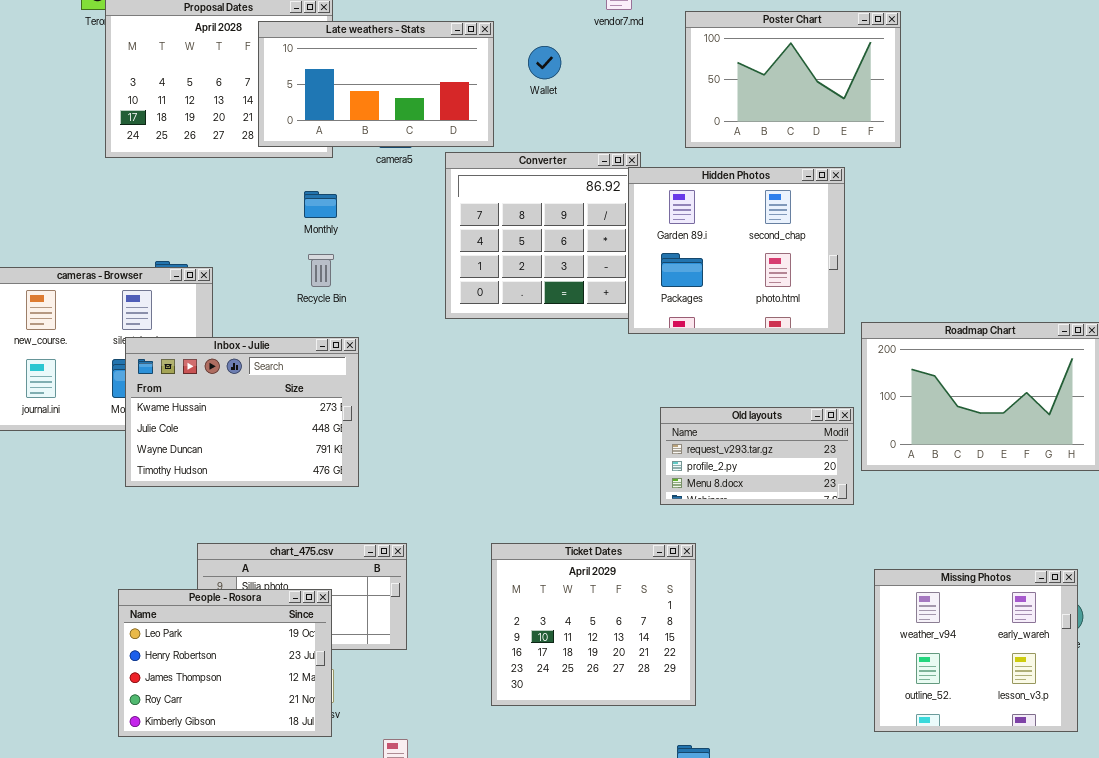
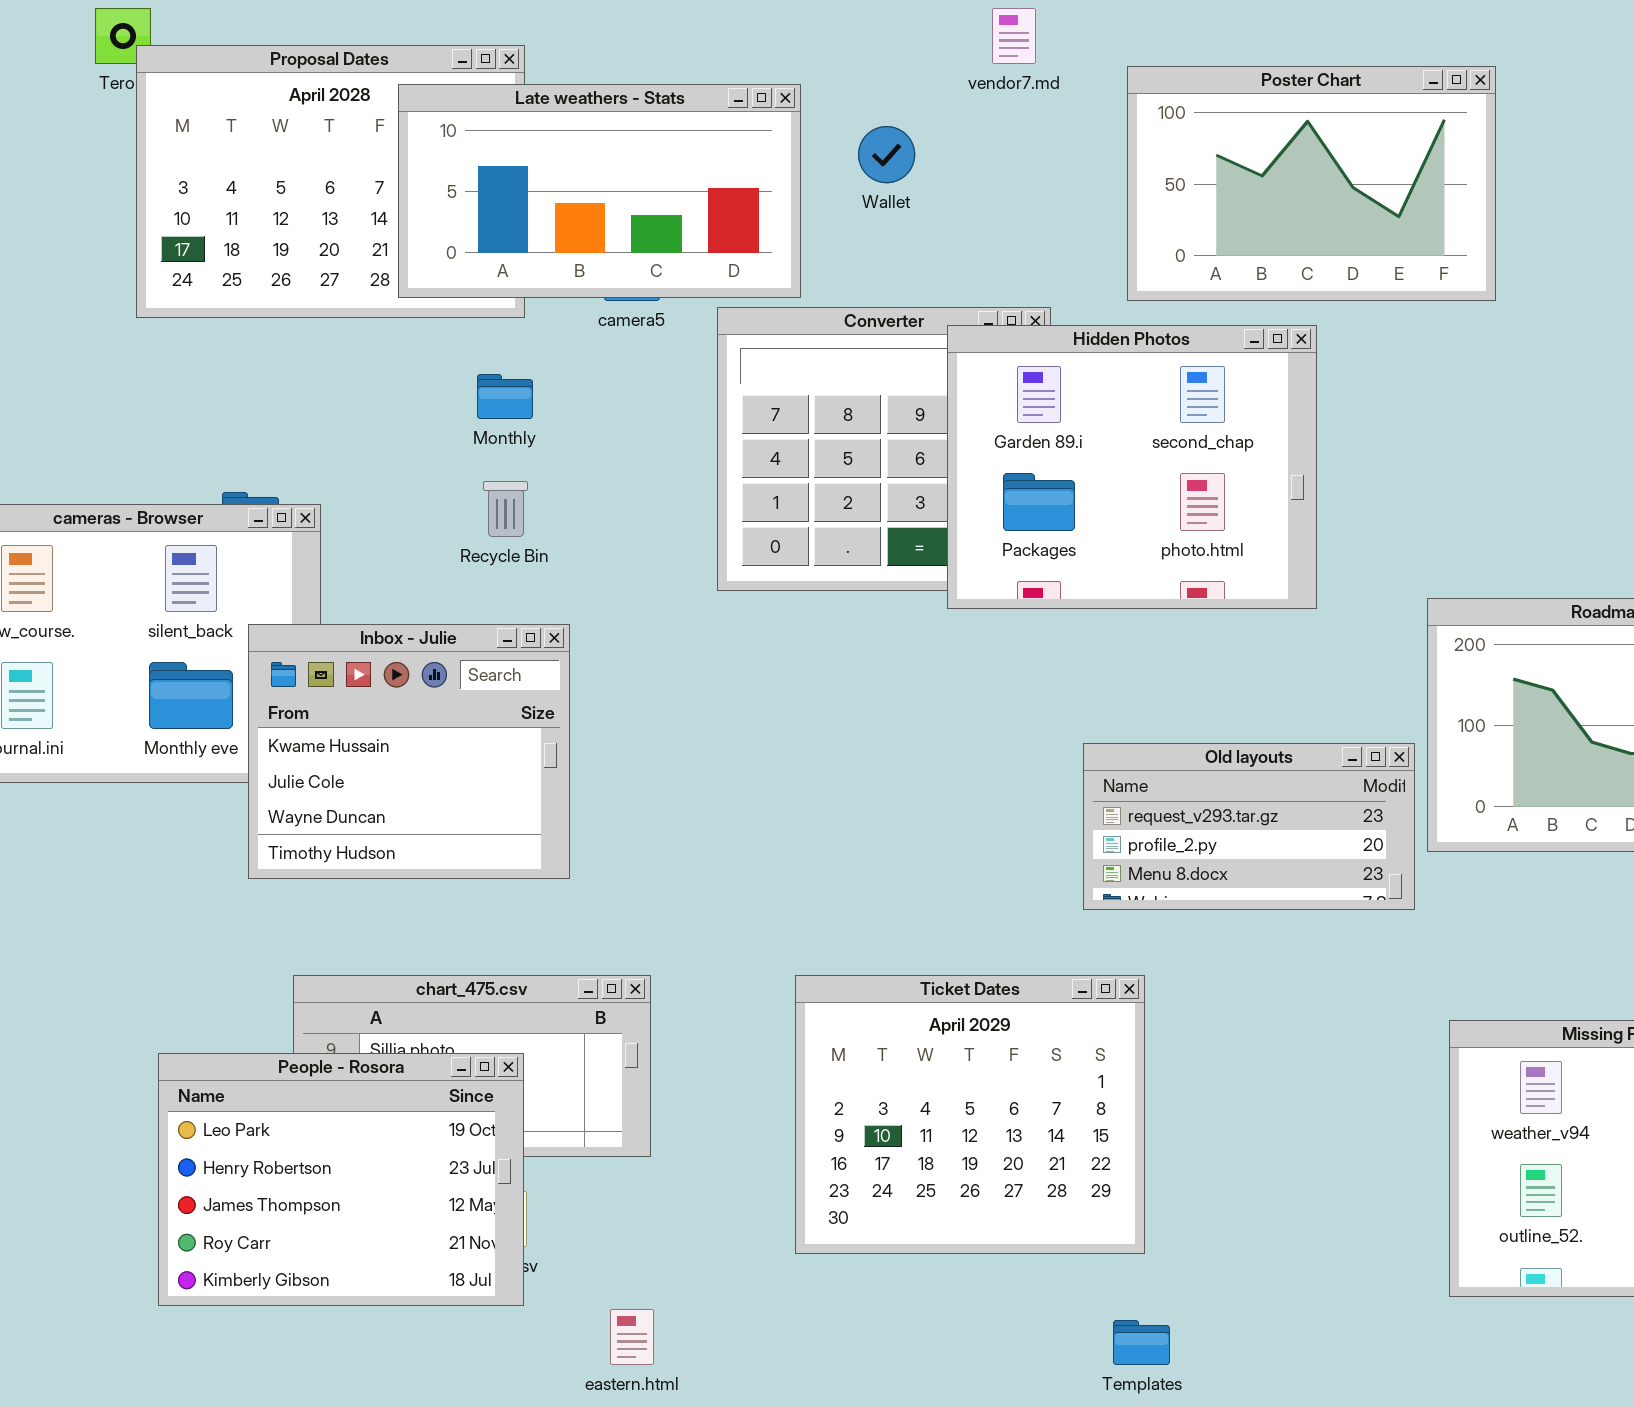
Hidden Photos: [628,167,845,334] -> [947,325,1317,609], moved
Inbox - Julie: [125,337,359,487] -> [248,624,570,879], resized

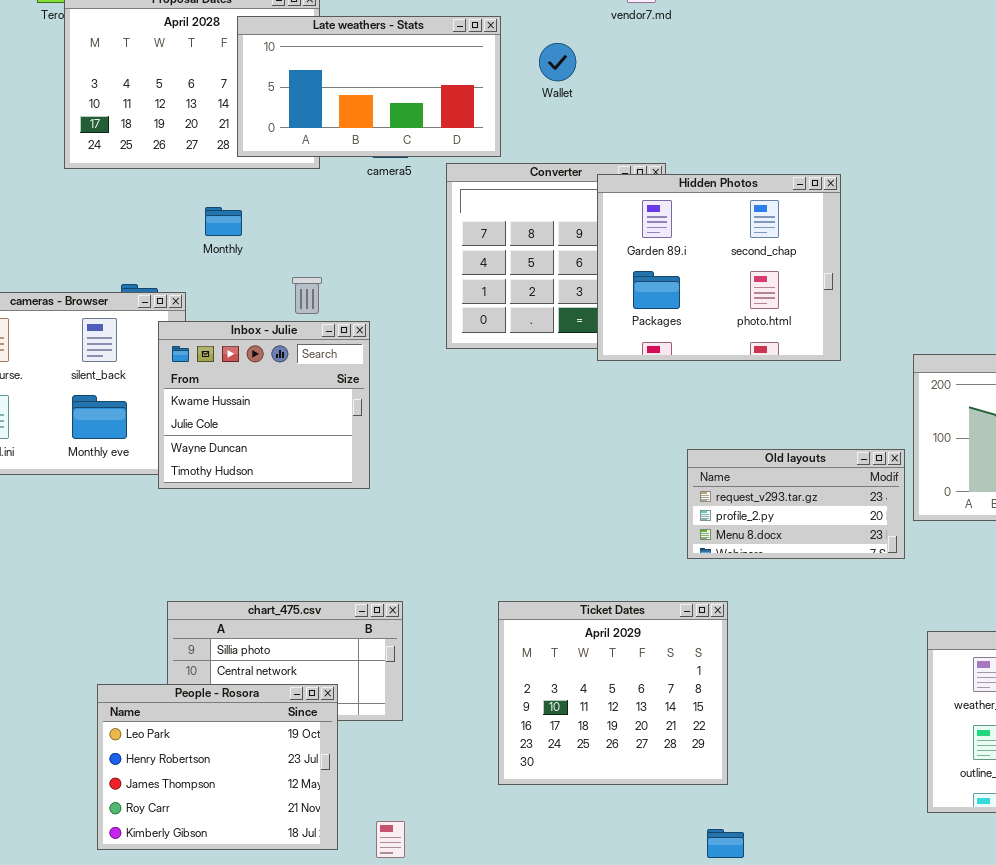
Poster Chart: [1127,66,1496,301] -> none, closed
Monthly: [477,374,533,419] -> [205,207,242,236], moved
Inbox - Julie: [248,624,570,879] -> [158,321,370,489], moved
People - Rosora: [158,1053,524,1306] -> [97,684,338,850], moved

